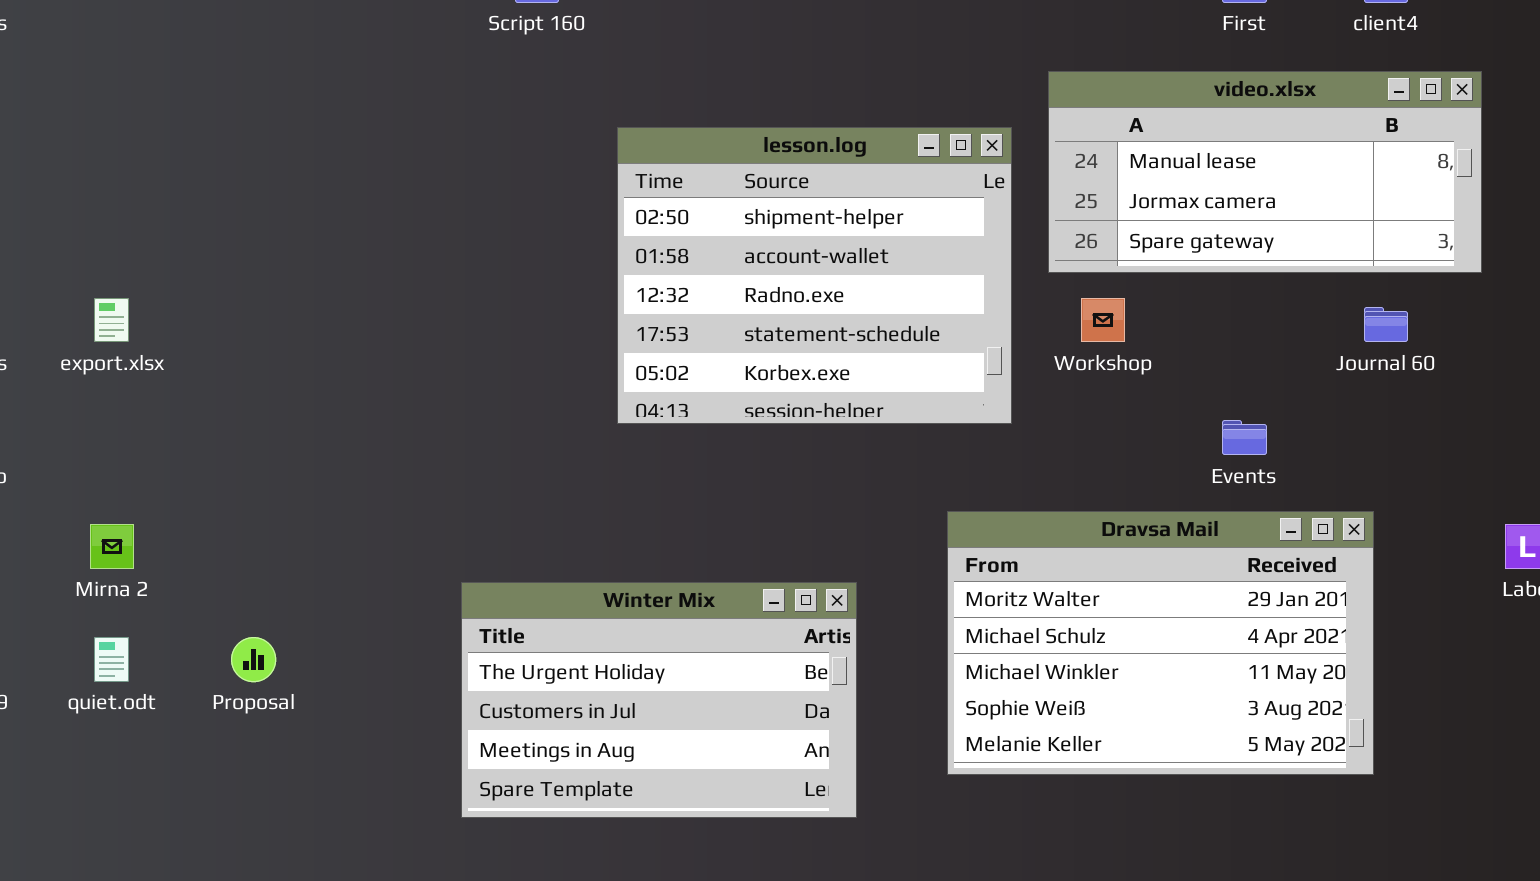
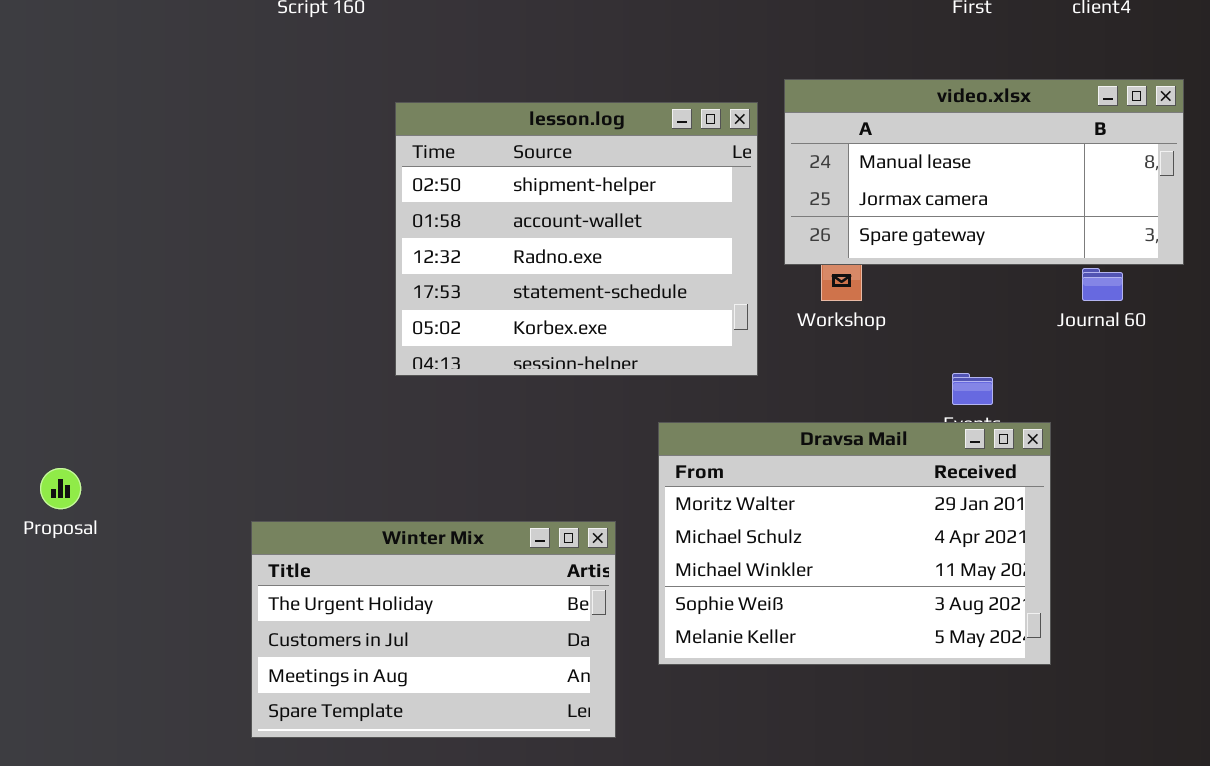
video.xlsx: [1048,71,1482,273] -> [784,79,1184,265], moved
Dravsa Mail: [947,511,1374,775] -> [658,422,1051,665], moved
Proposal: [231,637,276,682] -> [40,468,81,509], moved

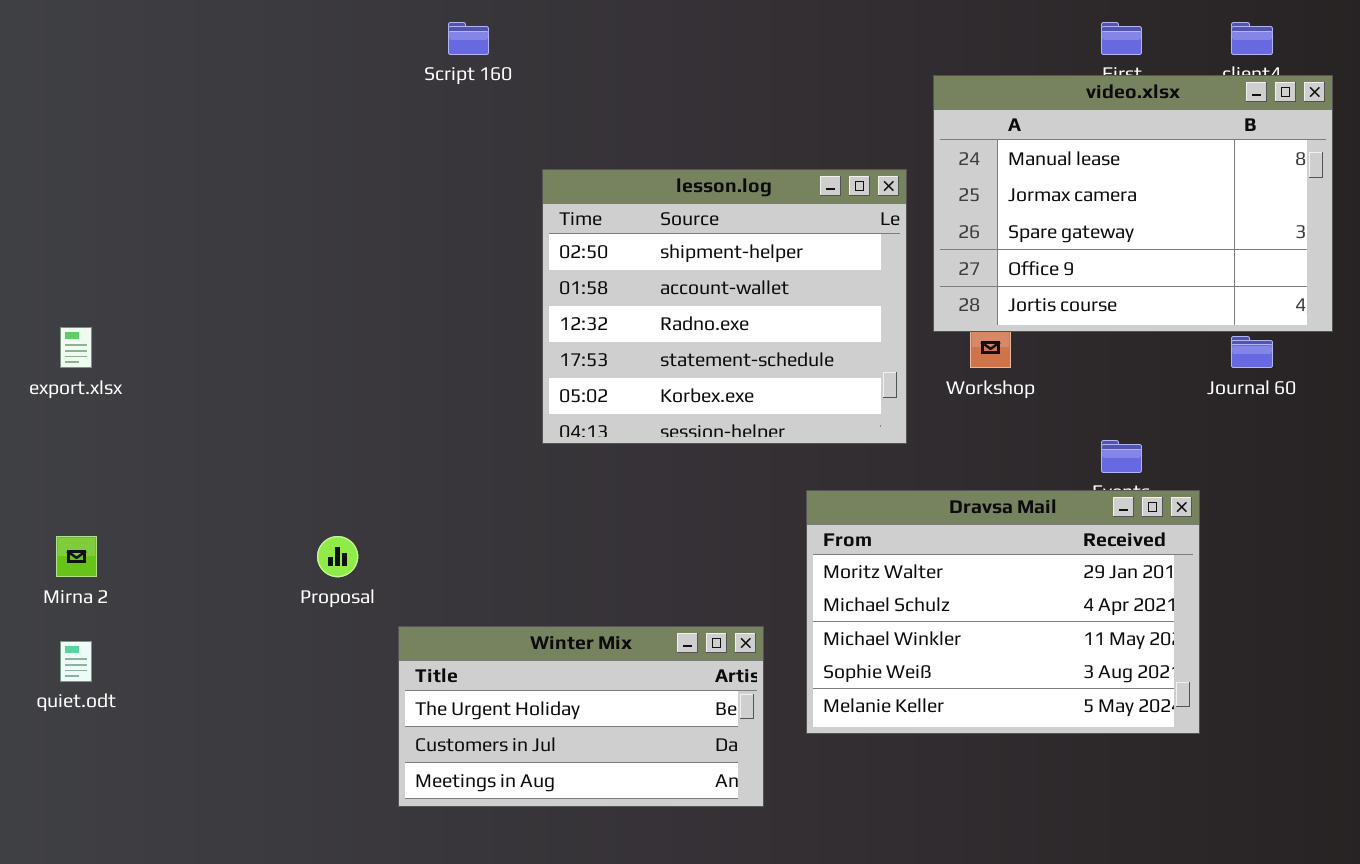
video.xlsx: [784,79,1184,265] -> [933,75,1333,332], resized
Proposal: [40,468,81,509] -> [317,536,358,577], moved
Winter Mix: [251,521,616,738] -> [398,626,764,807], resized

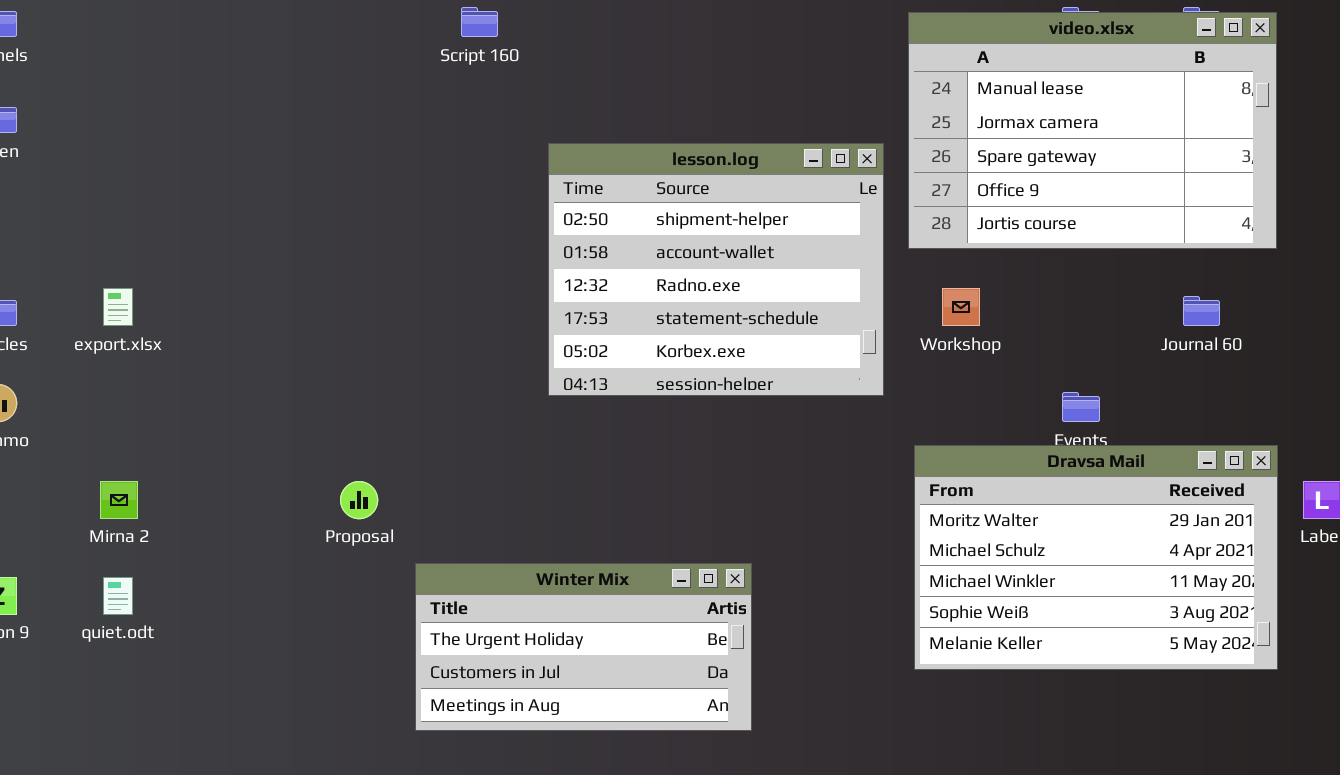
video.xlsx: [933,75,1333,332] -> [908,12,1277,249], moved
Dravsa Mail: [806,490,1200,734] -> [914,445,1278,670], moved

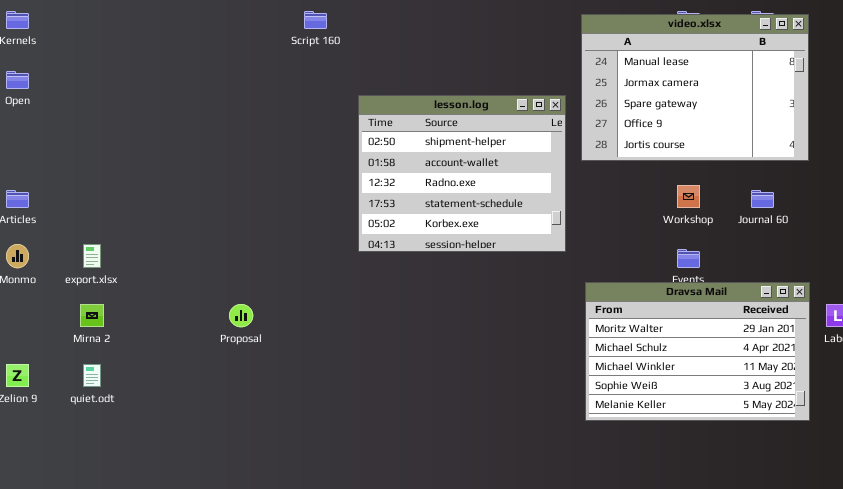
export.xlsx: [103,288,133,326] -> [83,244,101,268], moved
Workshop: [942,288,980,326] -> [677,185,700,208], moved
Winter Mix: [415,563,752,731] -> none, closed

